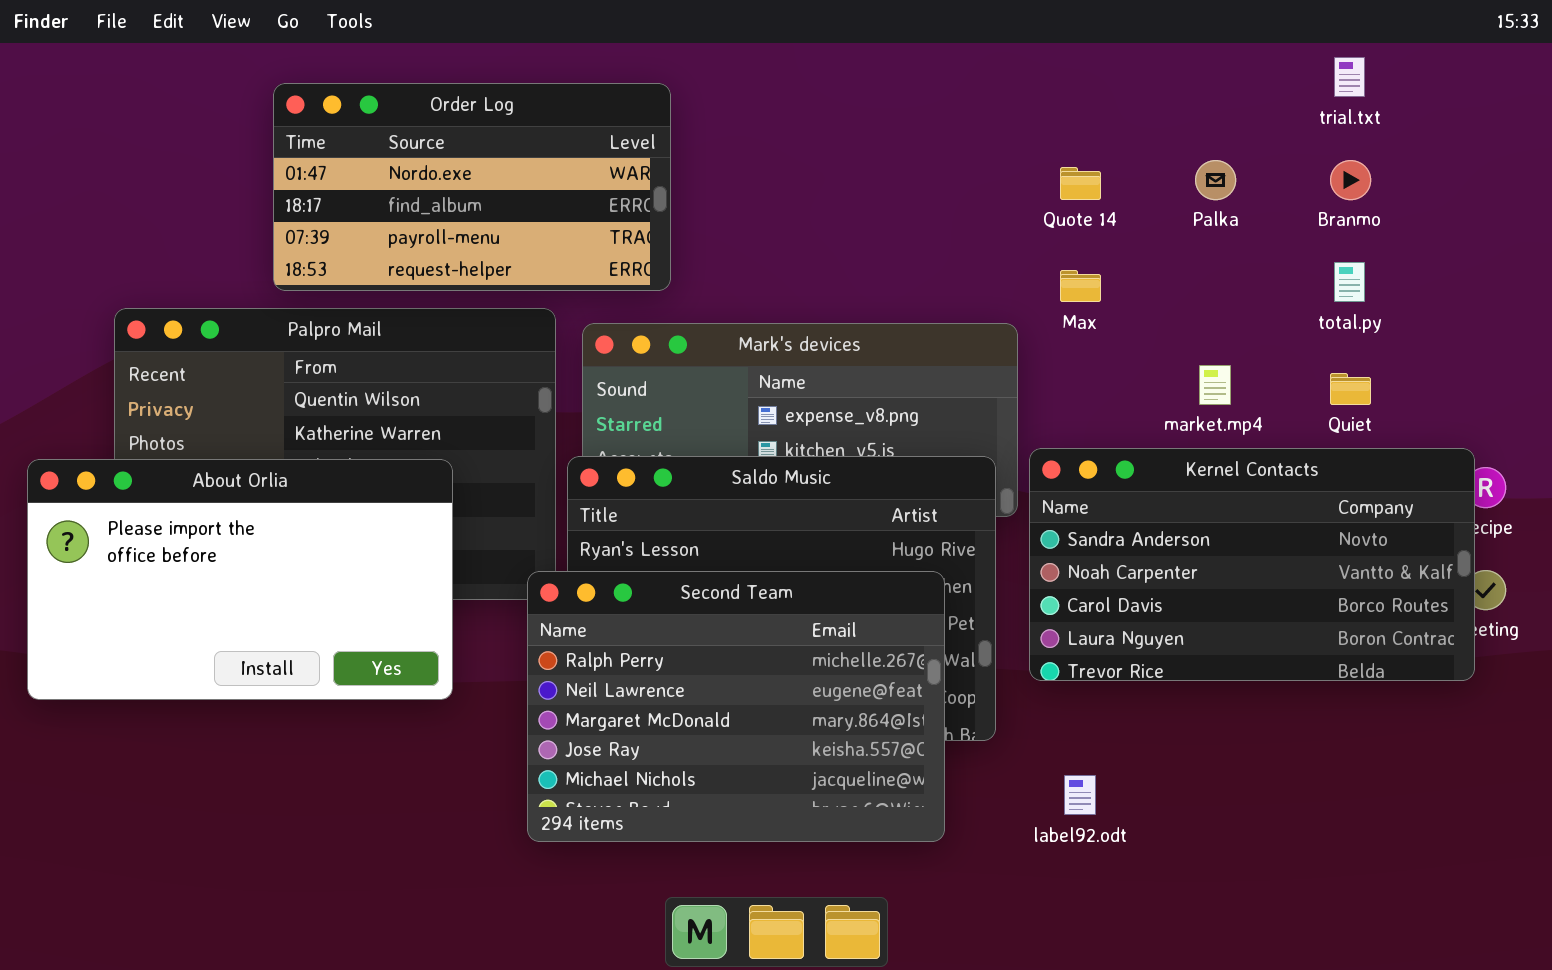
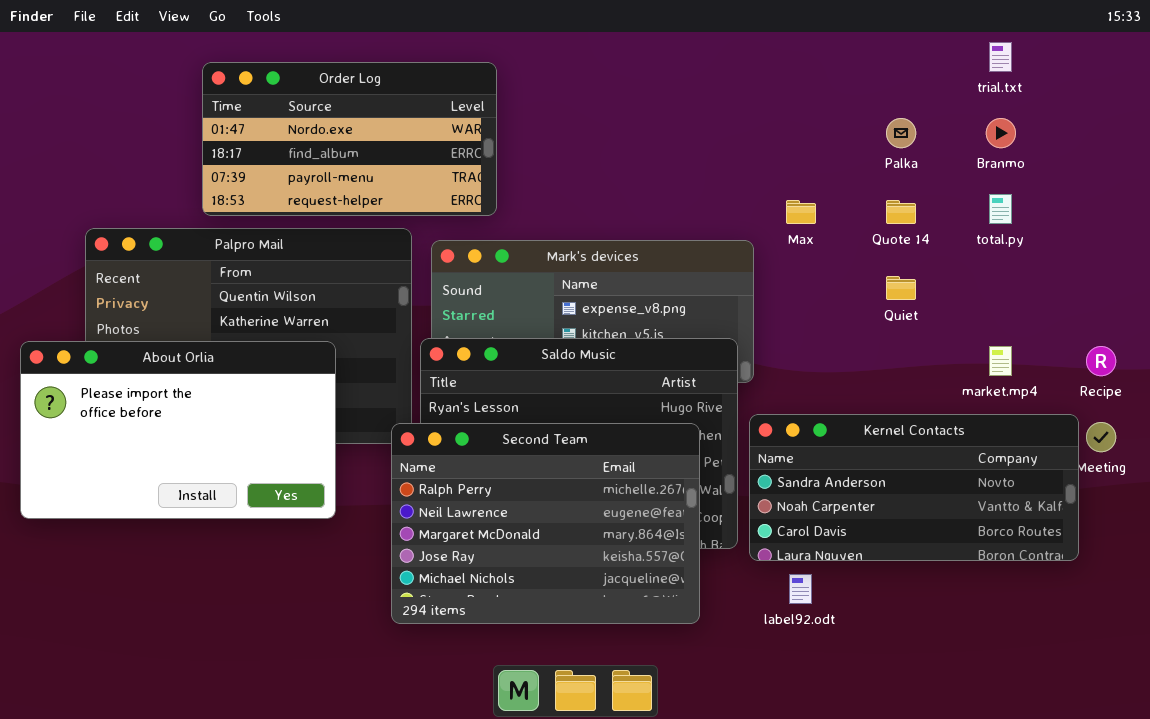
Quote 14: [1060,167,1101,200] -> [886,200,916,224], moved
market.mp4: [1199,365,1231,405] -> [989,346,1012,376], moved
Quiet: [1330,373,1371,405] -> [886,276,916,300], moved
Kernel Contacts: [1029,448,1475,681] -> [749,414,1079,561], moved, resized

